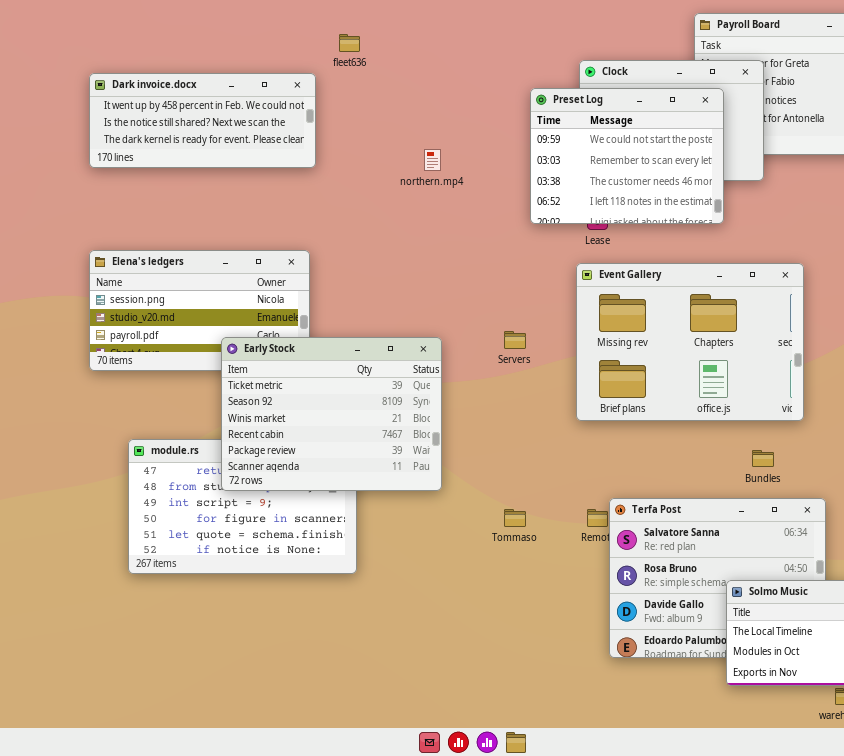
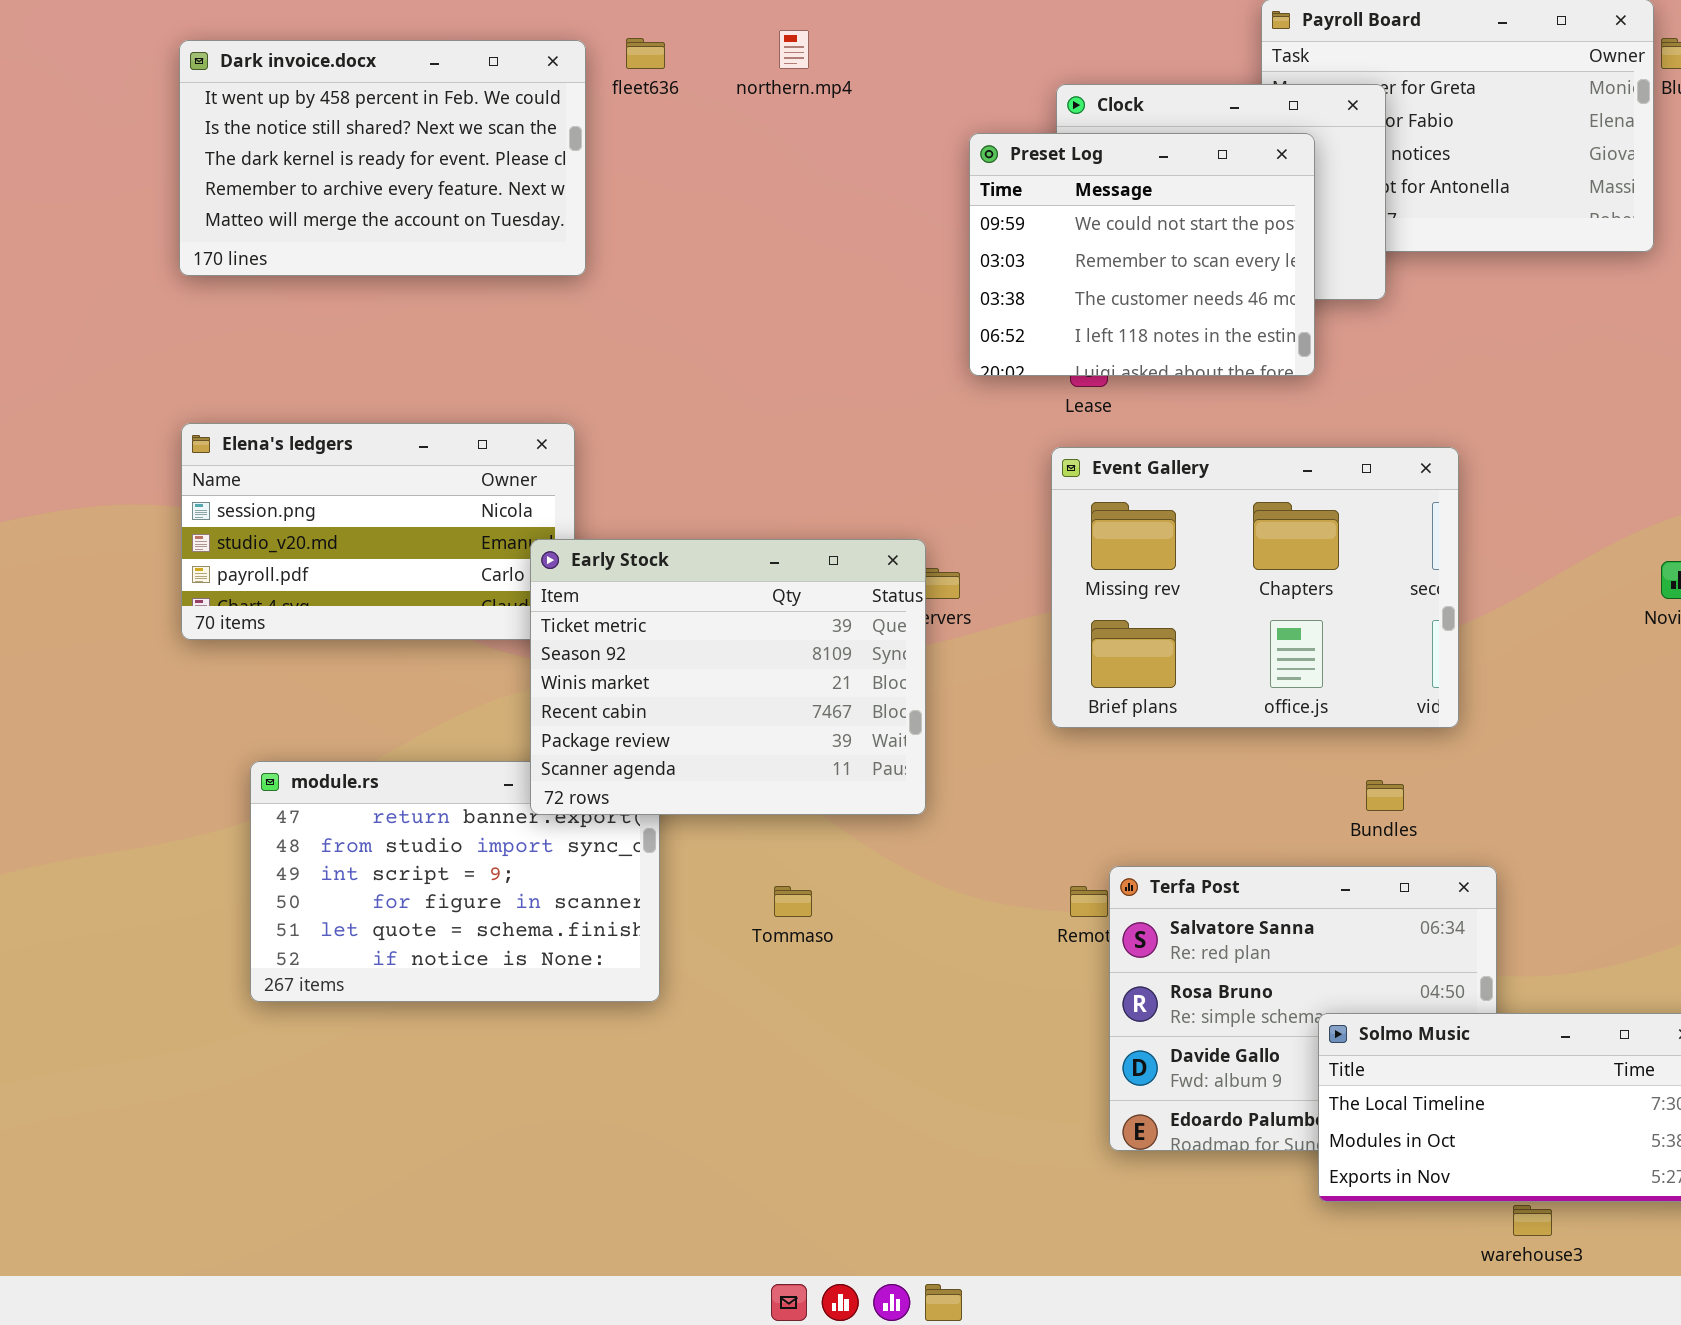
Dark invoice.docx: [89,73,316,168] -> [179,40,586,276], resized
northern.mp4: [424,149,441,171] -> [779,30,809,69], moved
Early Stock: [221,337,442,491] -> [530,539,926,815], moved
Tommaso: [504,509,526,527] -> [774,886,812,917], moved

